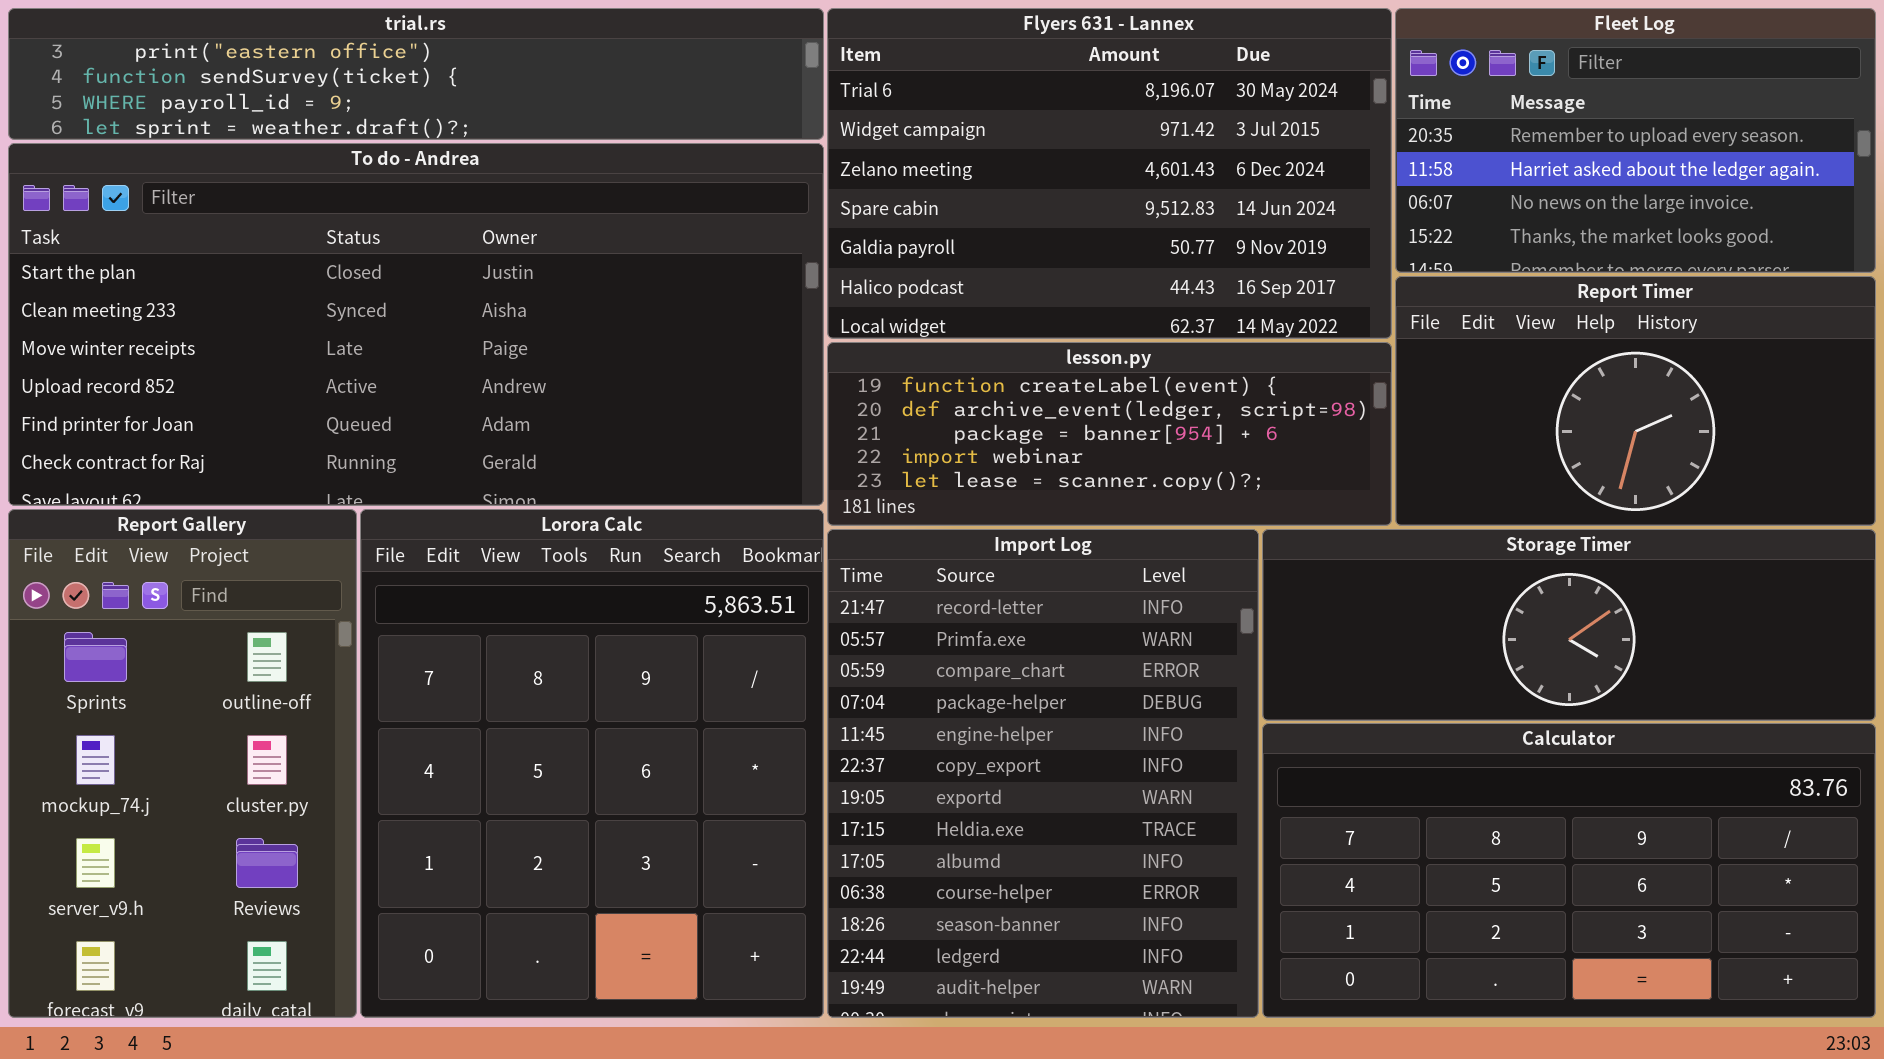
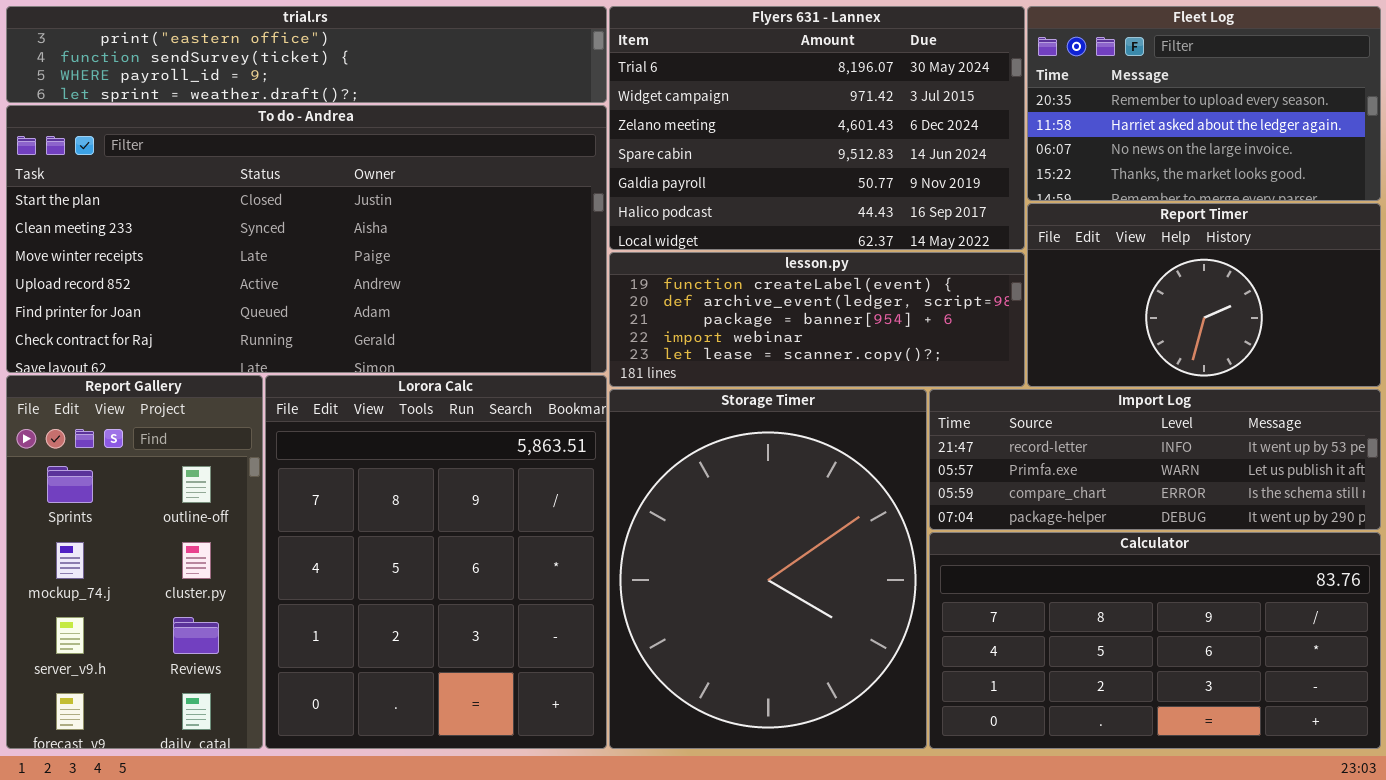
Import Log: [827,529,1259,1018] -> [929,389,1381,530], moved, resized
Storage Timer: [1262,529,1876,721] -> [609,389,927,749], moved, resized

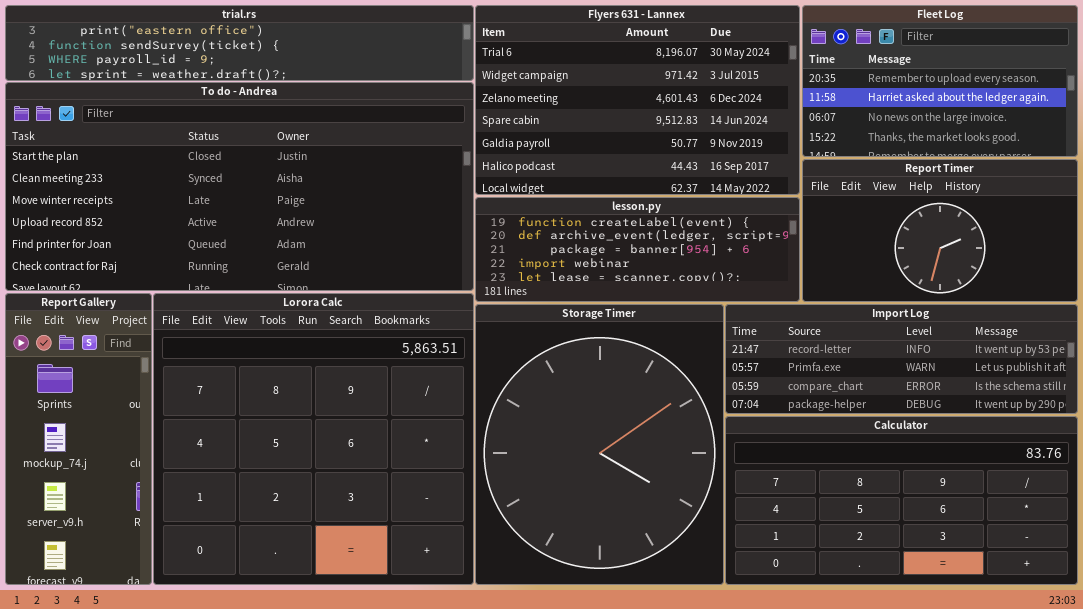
Report Gallery: [6,375,263,749] -> [5,293,152,585], resized
Lorora Calc: [265,375,607,749] -> [153,293,474,585], resized

